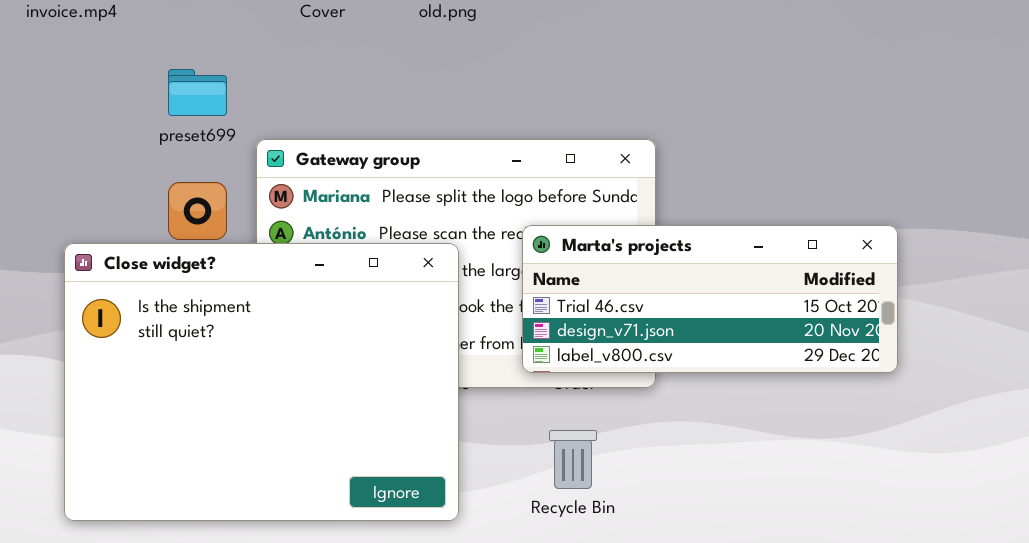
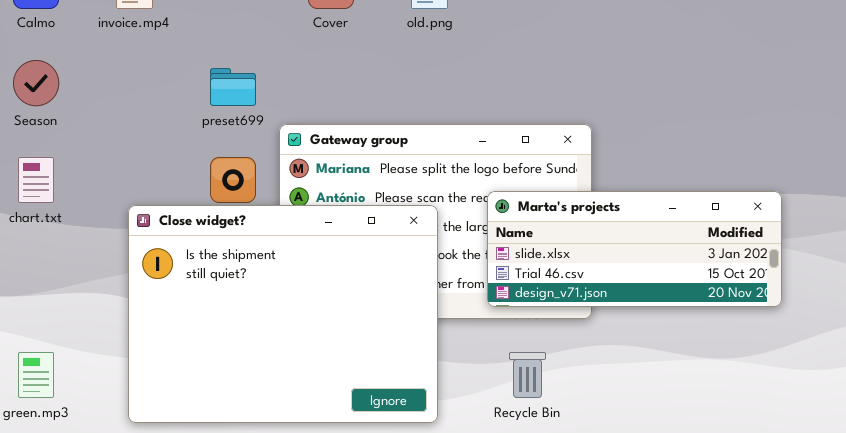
Marta's projects: [522,225,898,373] -> [487,191,782,307], scrolled up 1 row

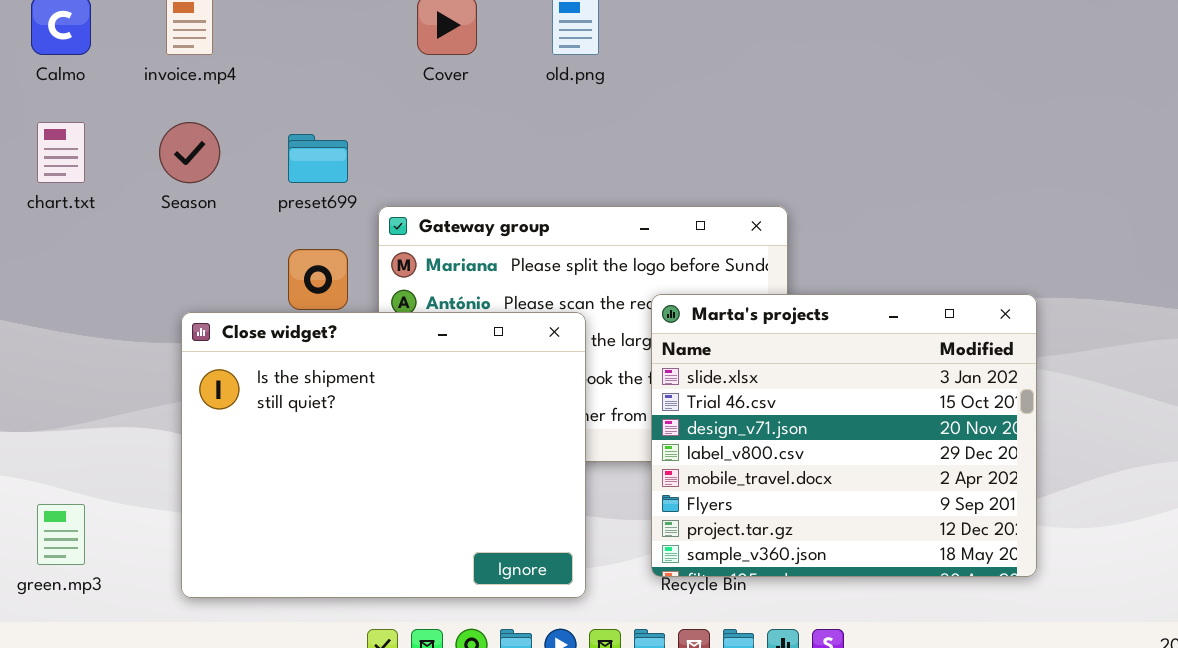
Season: [13,60,59,106] -> [159,122,220,183], moved
chart.txt: [18,157,54,203] -> [37,122,85,183], moved
Marta's projects: [487,191,782,307] -> [651,294,1037,577], resized

